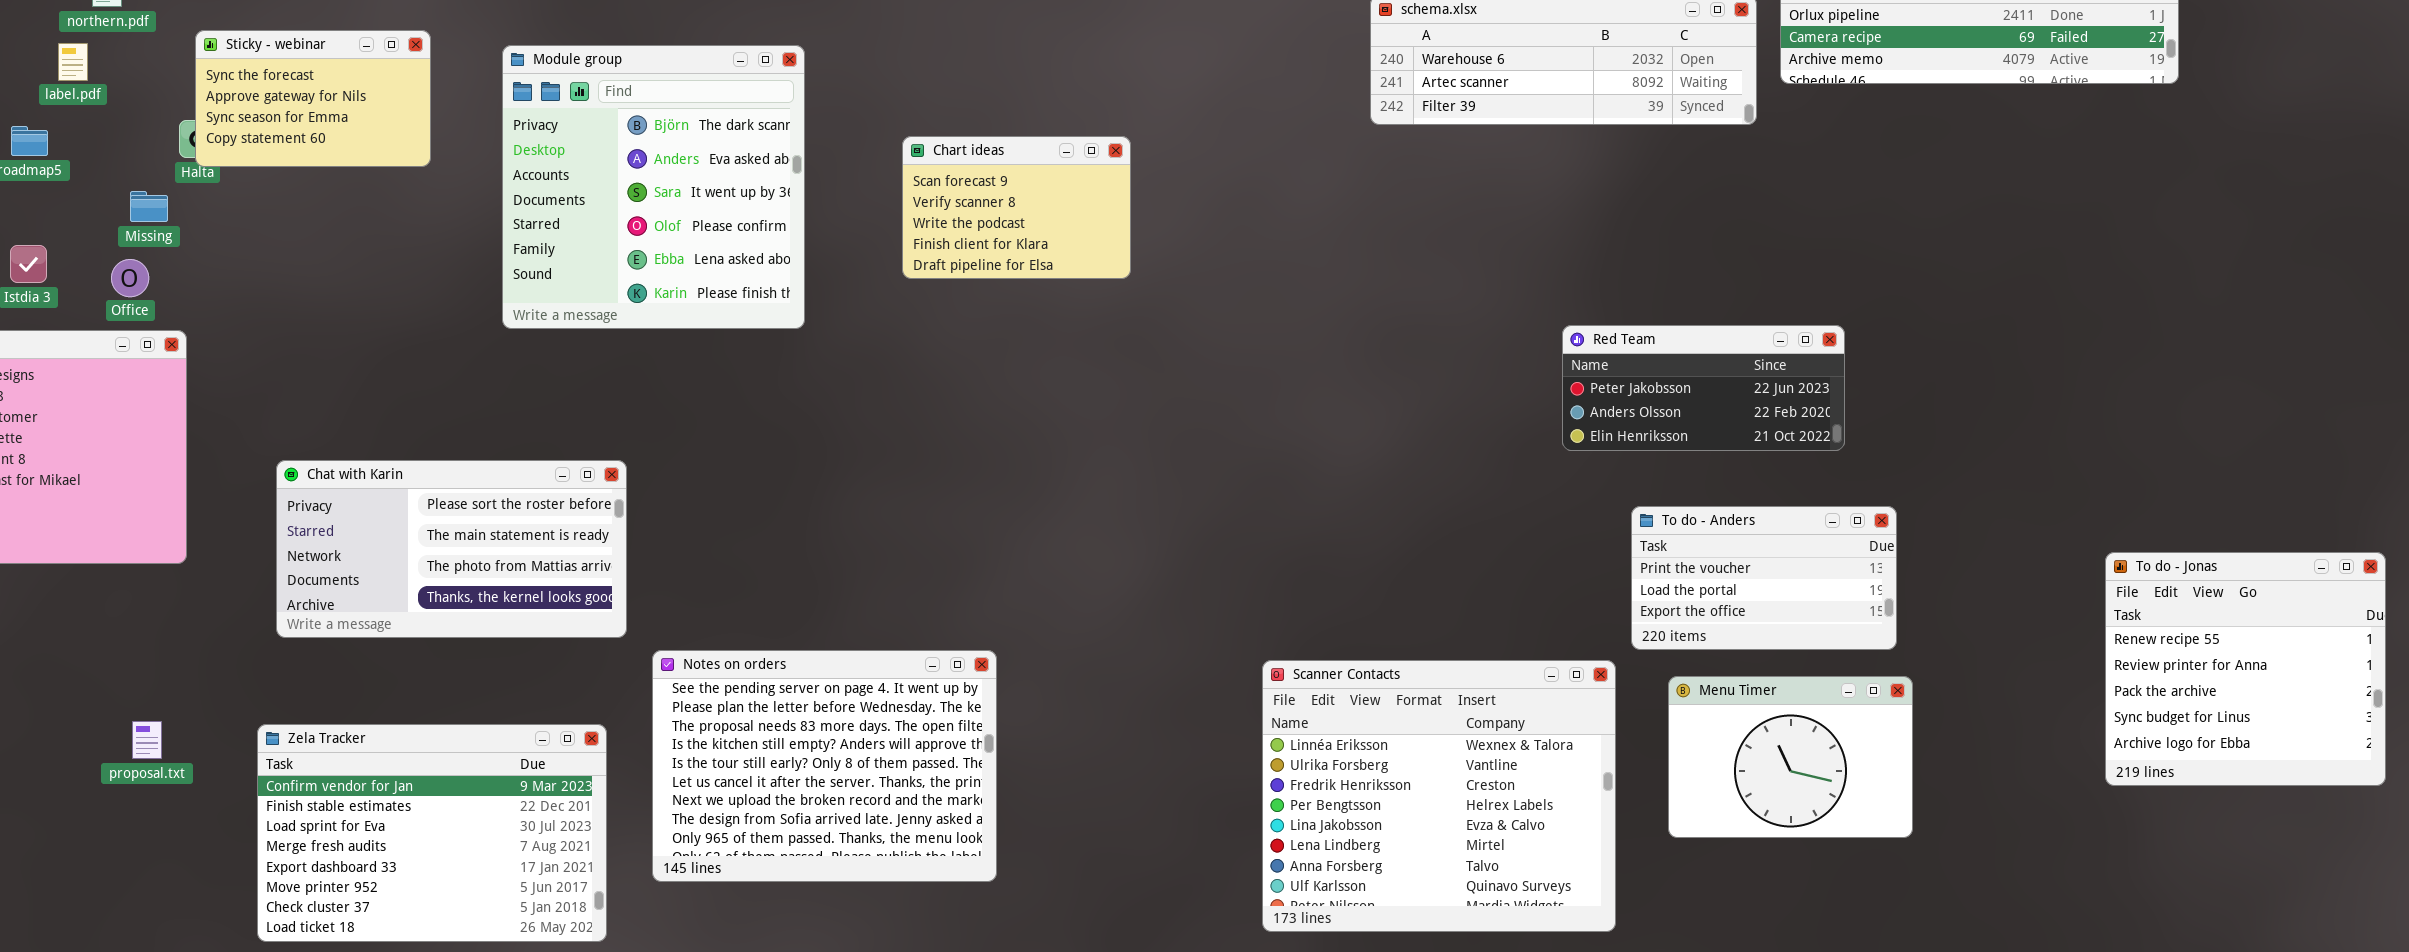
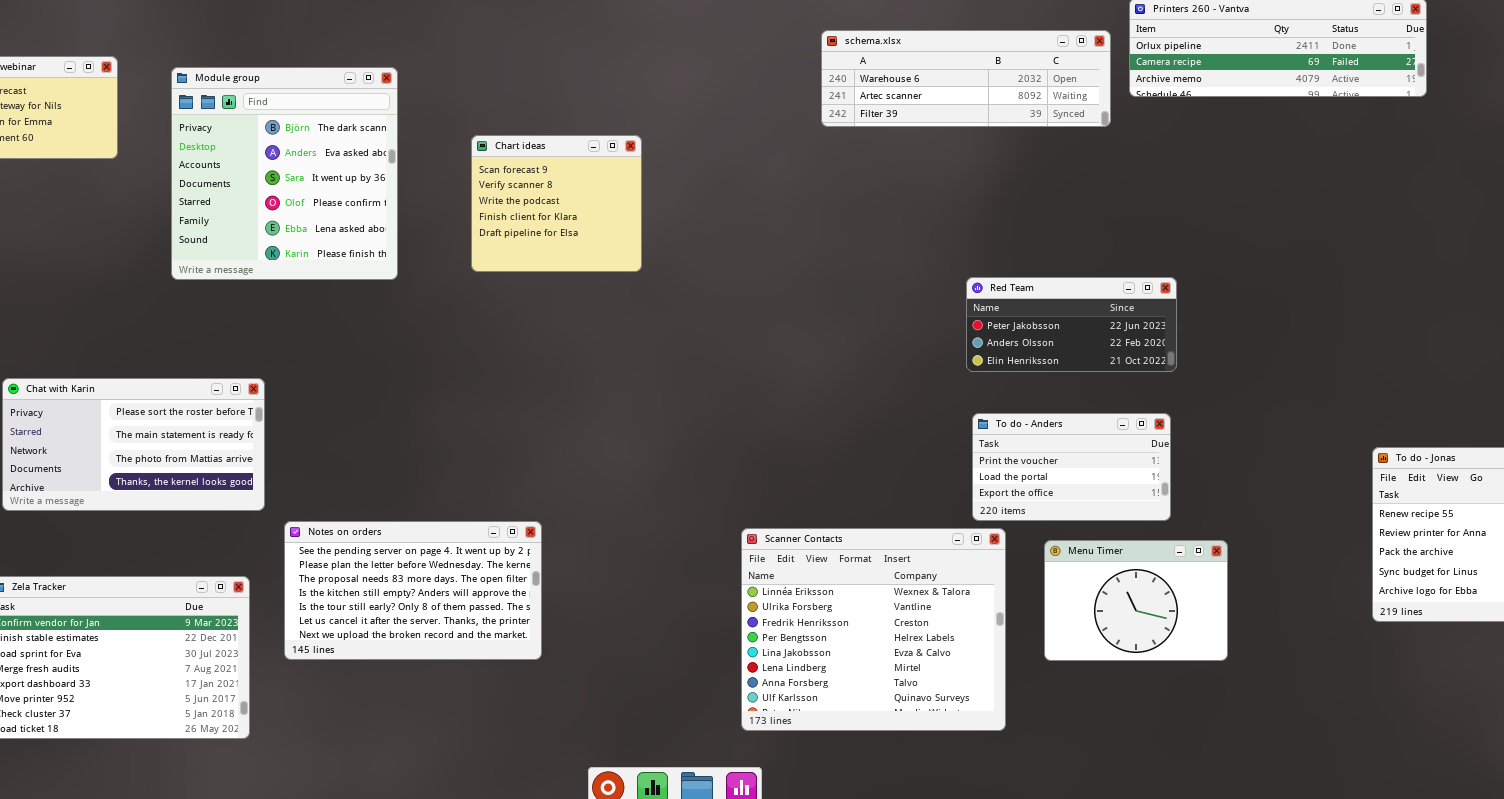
Chart ideas: [902,136,1131,279] -> [471,135,642,272], resized
To do - Anders: [1631,506,1897,650] -> [972,413,1171,521], moved
Notes on orders: [652,650,997,882] -> [284,521,542,660], resized

